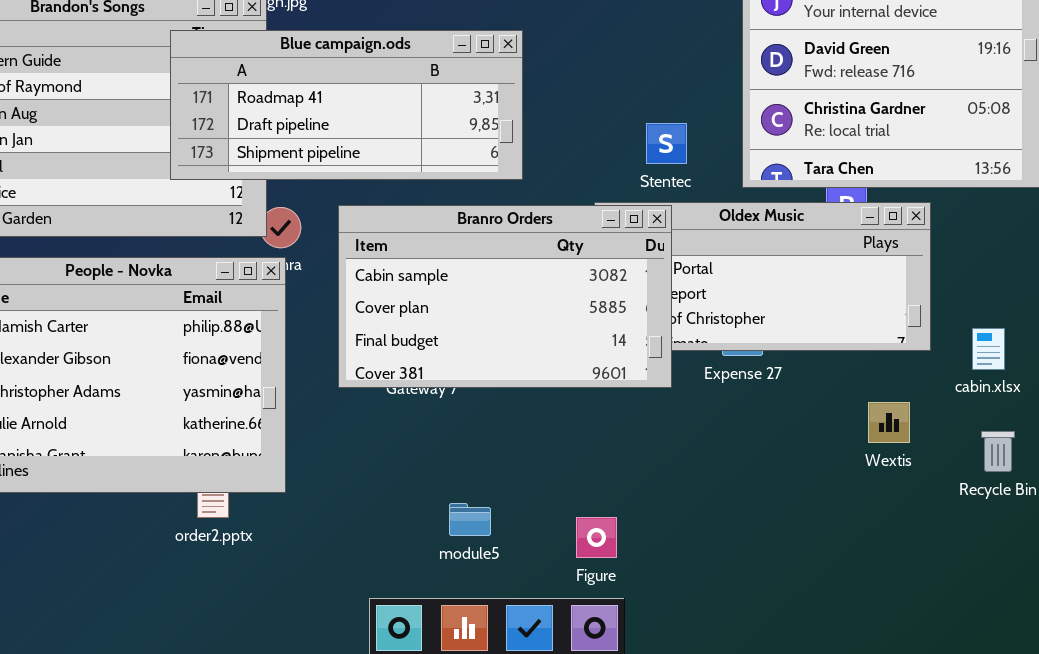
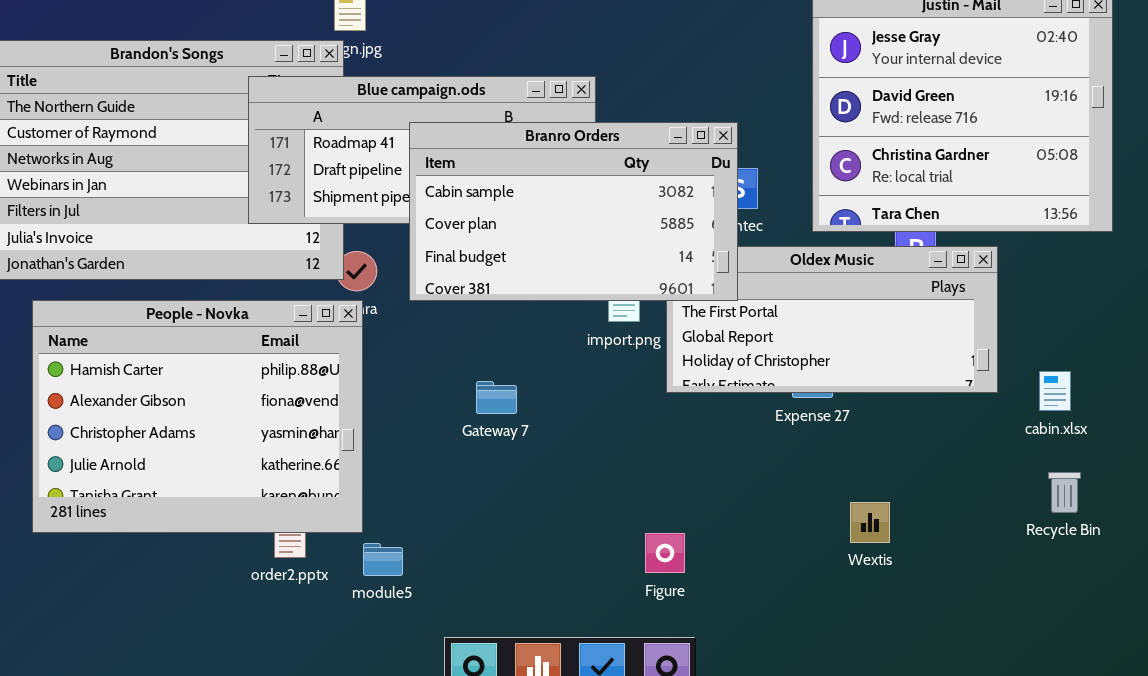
Branro Orders: [338,205,672,388] -> [409,122,738,301], moved
Wextis: [868,402,910,443] -> [850,502,890,543], moved
module5: [449,503,491,536] -> [363,543,403,576], moved
Figure: [576,517,617,558] -> [645,533,685,573], moved

